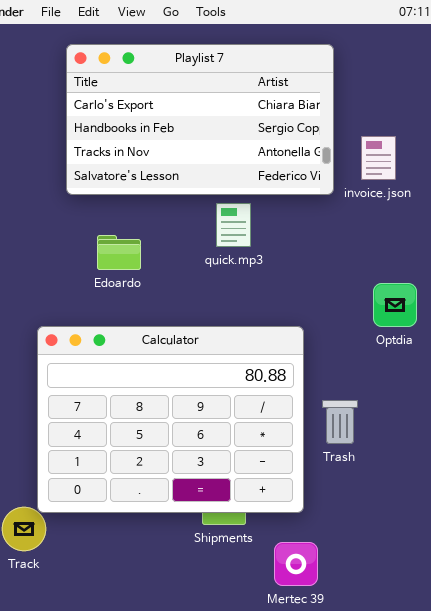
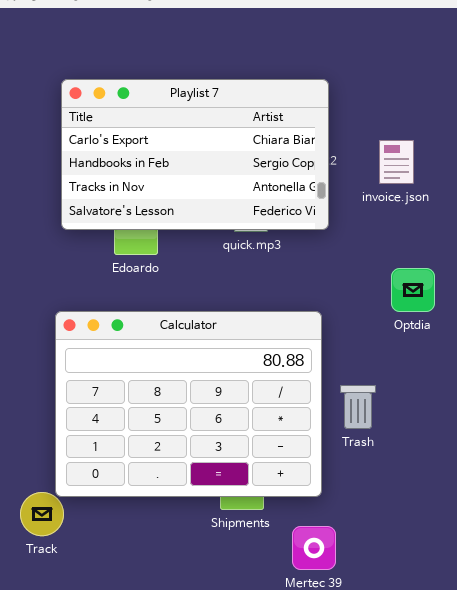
Playlist 7: [66,44,334,195] -> [61,79,329,230], moved
invoice.json: [361,136,396,180] -> [379,140,414,184], moved

